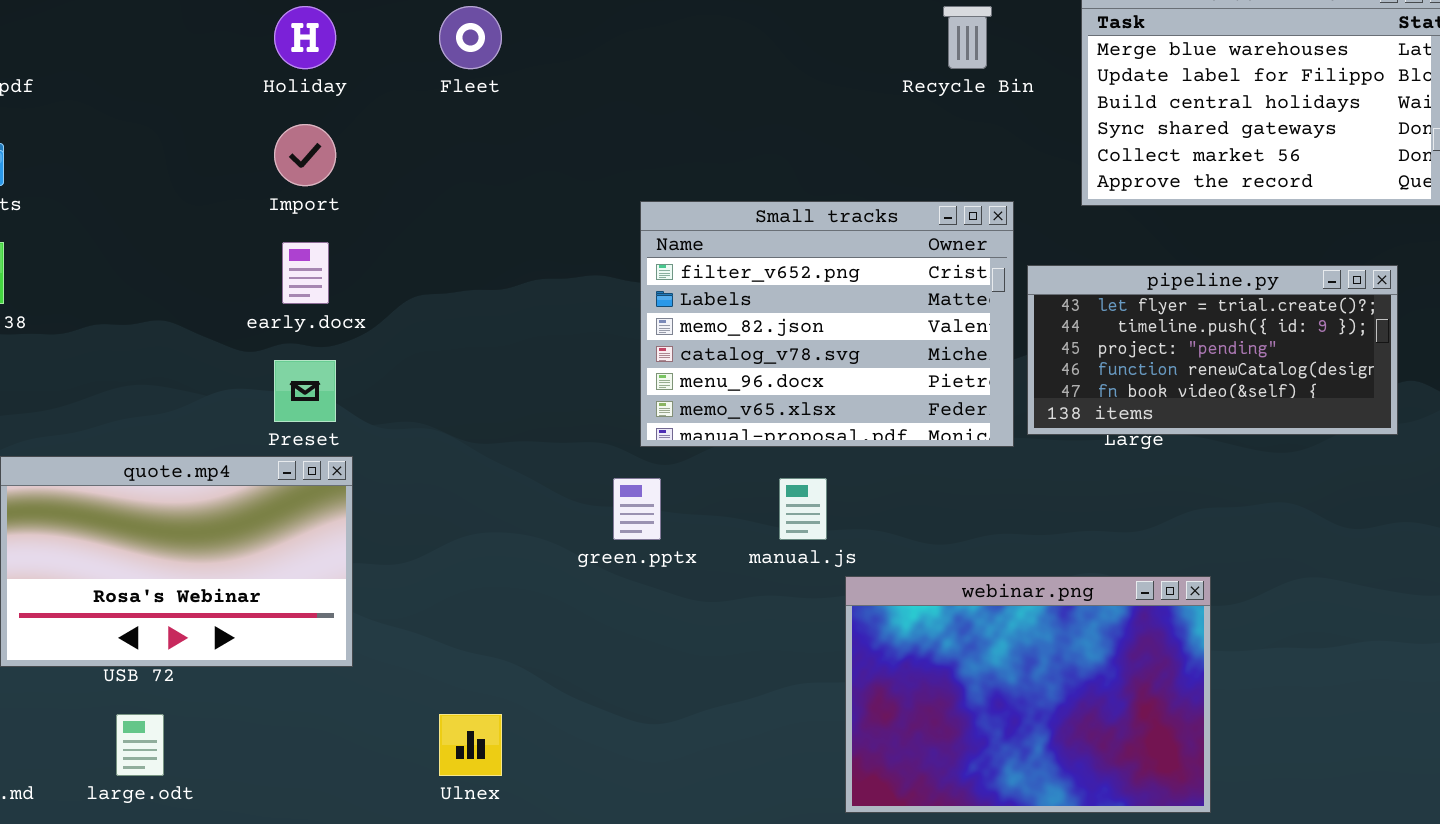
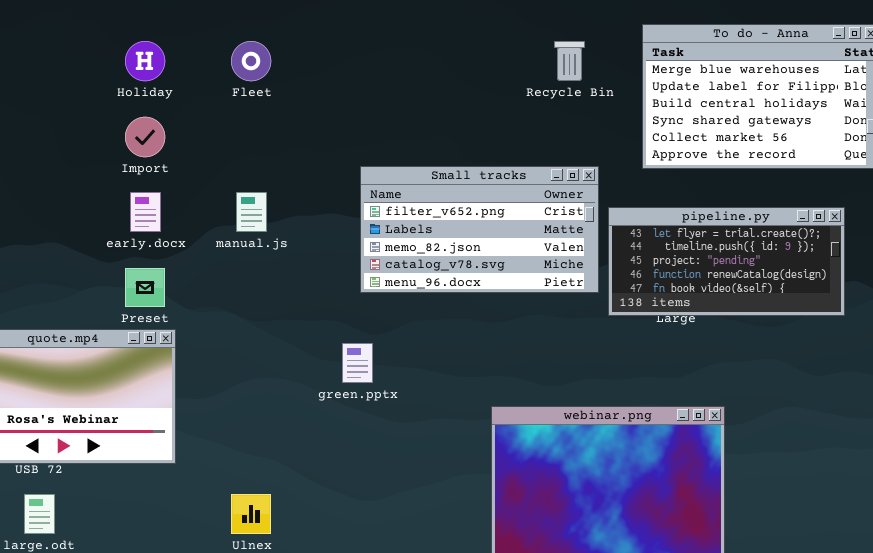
Small tracks: [640,201,1014,447] -> [360,166,599,293], resized
manual.js: [779,478,827,540] -> [236,192,267,232], moved

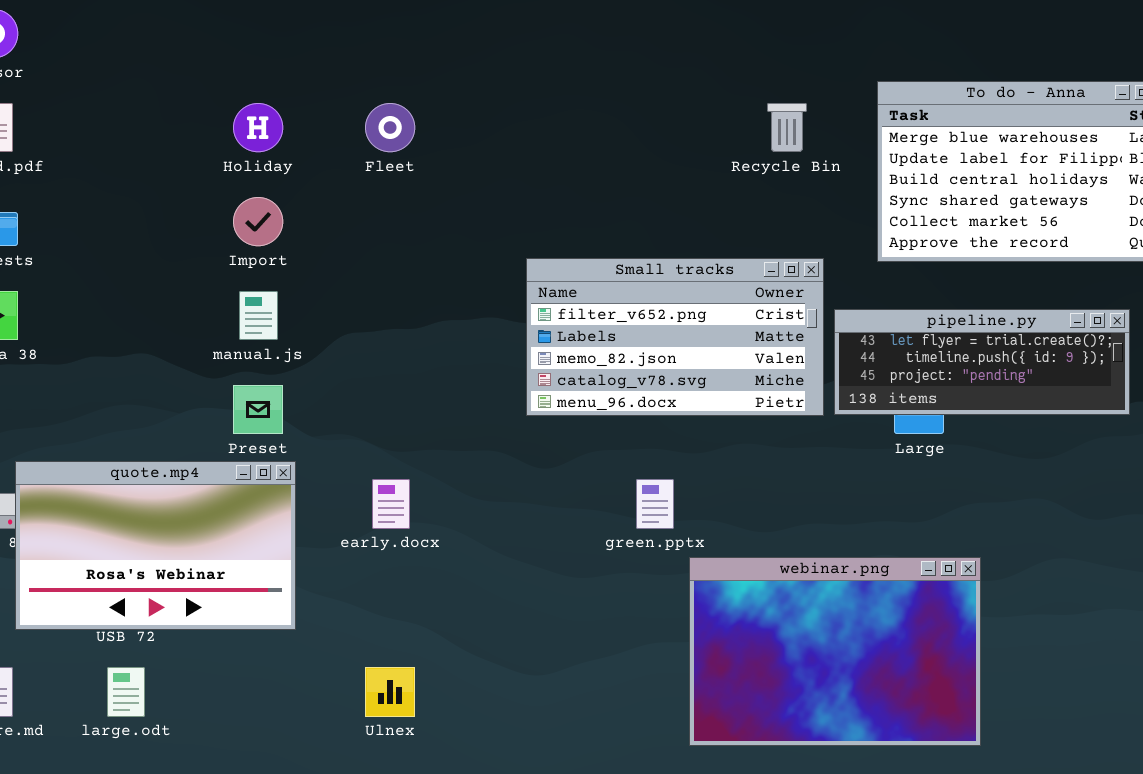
early.docx: [130,192,161,232] -> [372,479,410,529], moved
manual.js: [236,192,267,232] -> [239,291,278,340], moved
pipeline.py: [608,207,845,316] -> [834,309,1130,415], resized
green.pptx: [342,343,373,383] -> [636,479,674,529], moved

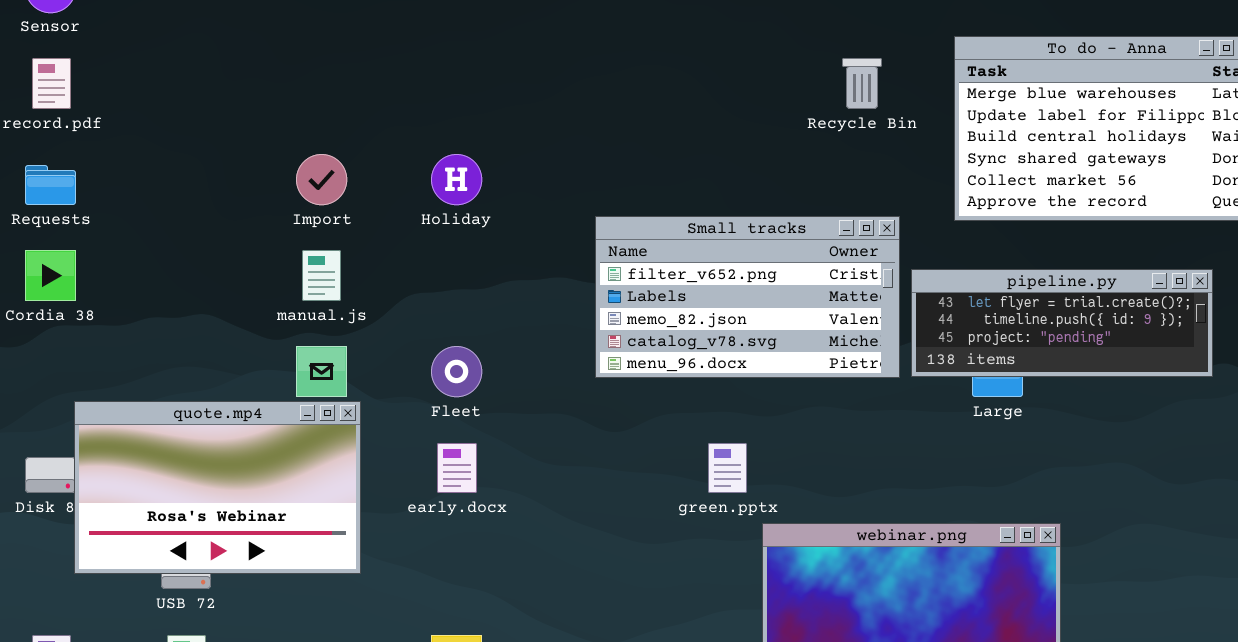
Holiday: [233,103,283,152] -> [431,154,482,205], moved
Fleet: [365,103,415,152] -> [431,346,482,397], moved
quote.mp4: [15,461,296,630] -> [74,401,361,574], moved

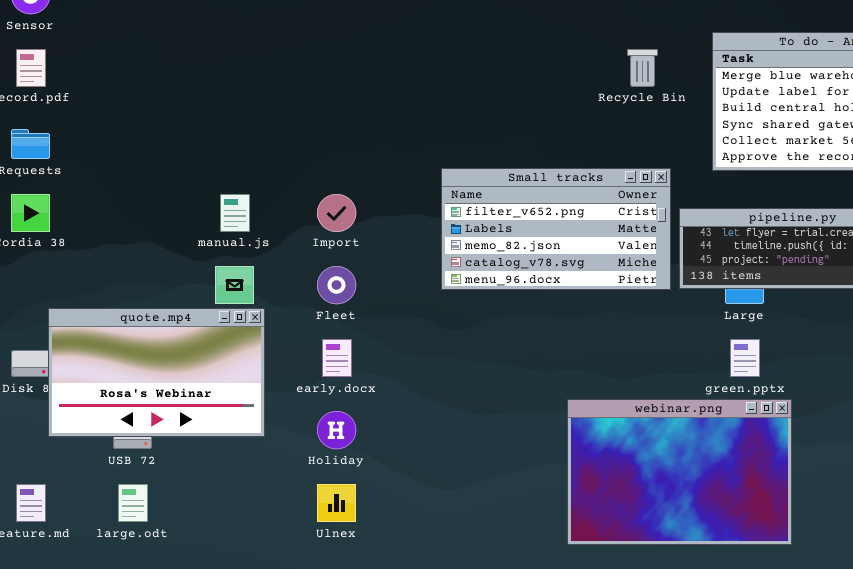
Import: [296,154,347,205] -> [317,194,356,232], moved
Holiday: [431,154,482,205] -> [317,411,356,449], moved
green.pptx: [708,443,747,493] -> [730,339,760,377], moved

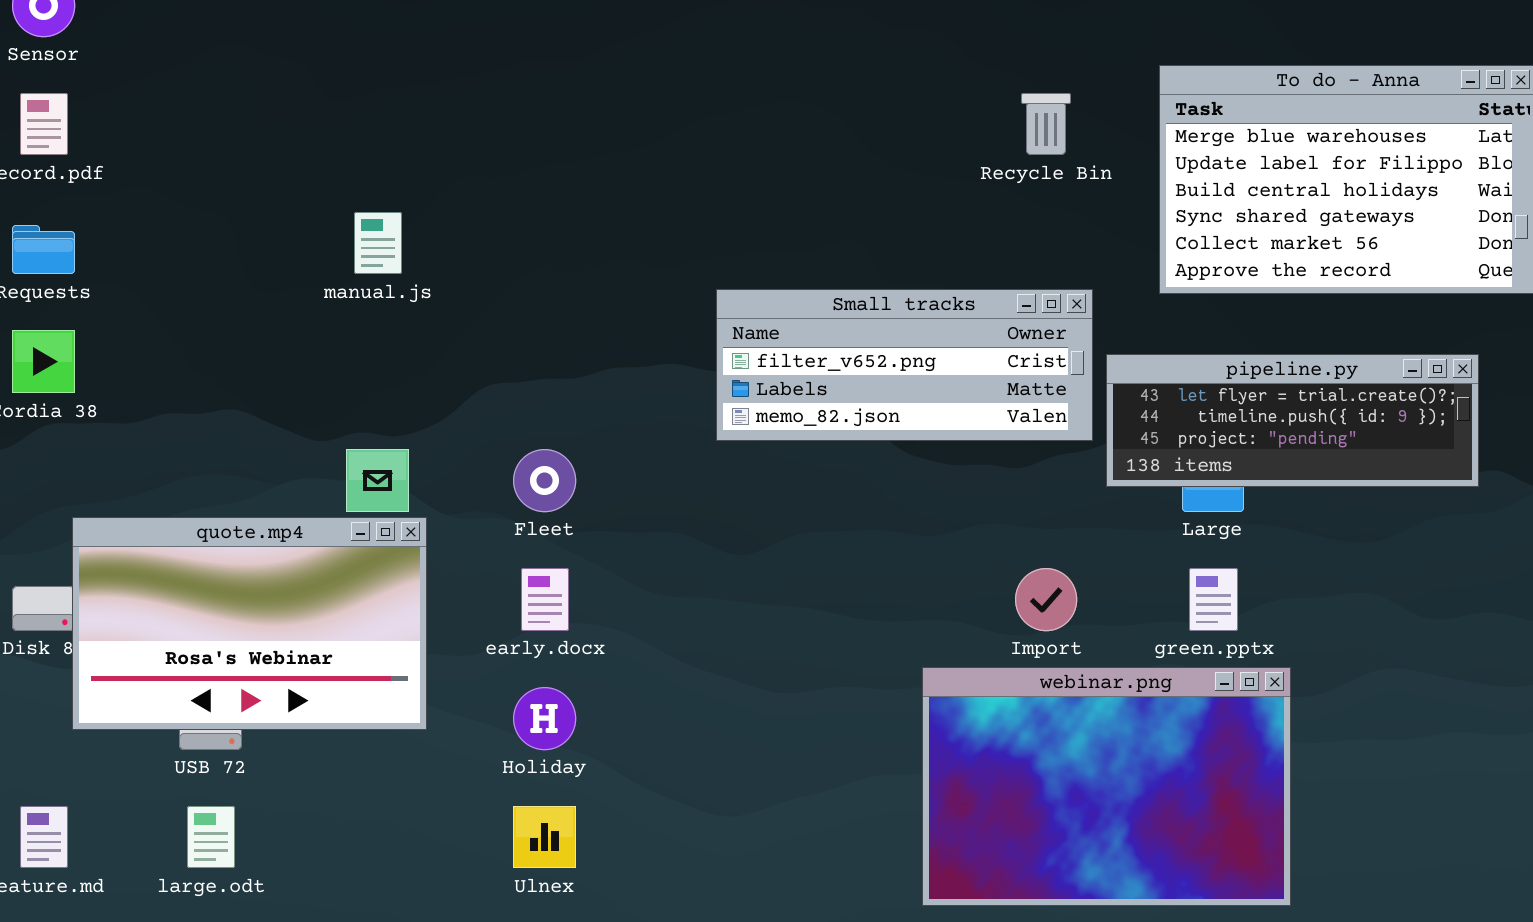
Small tracks: [441,168,671,290] -> [716,289,1093,441], resized
manual.js: [220,194,250,232] -> [354,212,402,274], moved
Import: [317,194,356,232] -> [1015,568,1077,631], moved

